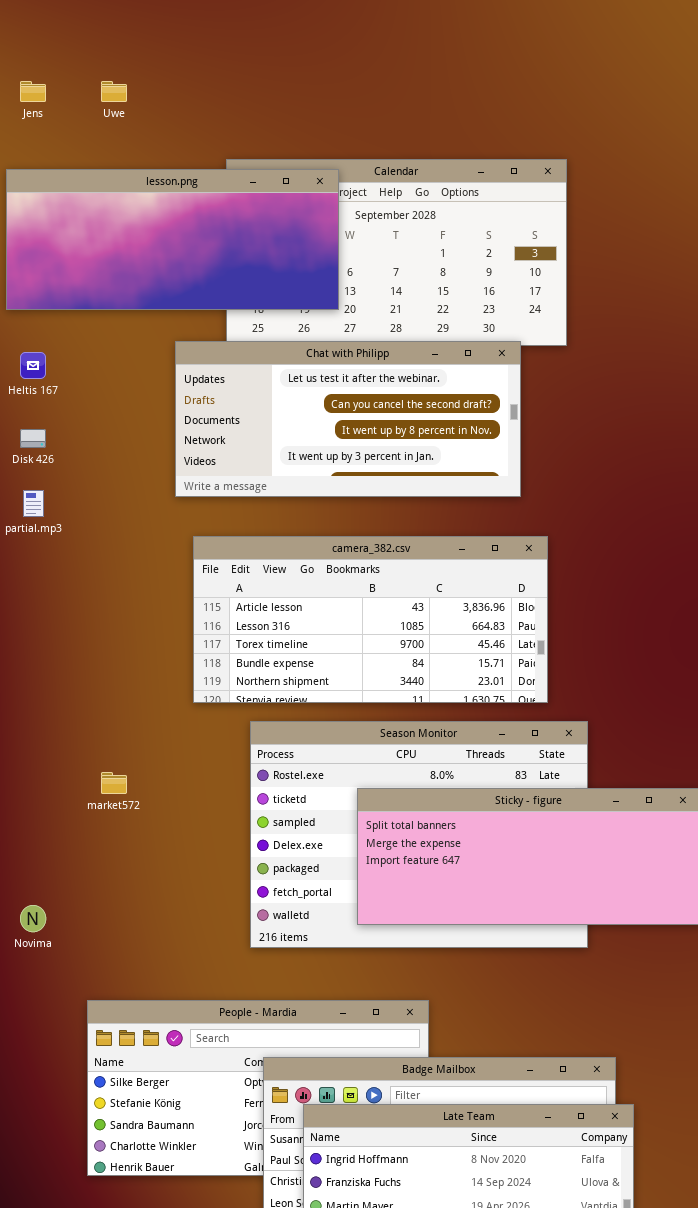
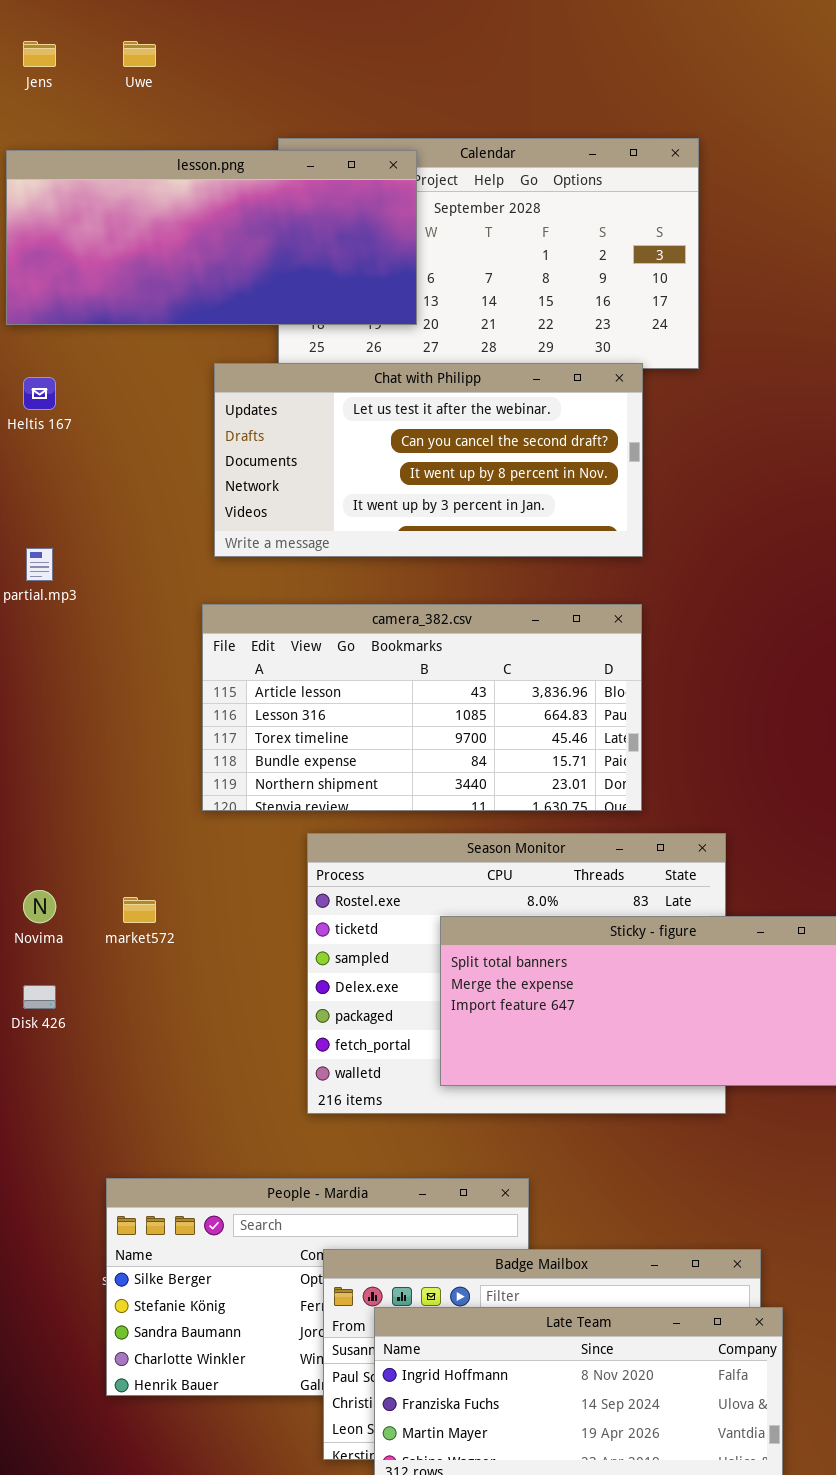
Disk 426: [20,429,46,448] -> [23,985,56,1009], moved
camera_382.csv: [193,536,548,703] -> [202,604,642,811], moved
Novima: [20,905,46,932] -> [23,890,56,923], moved

